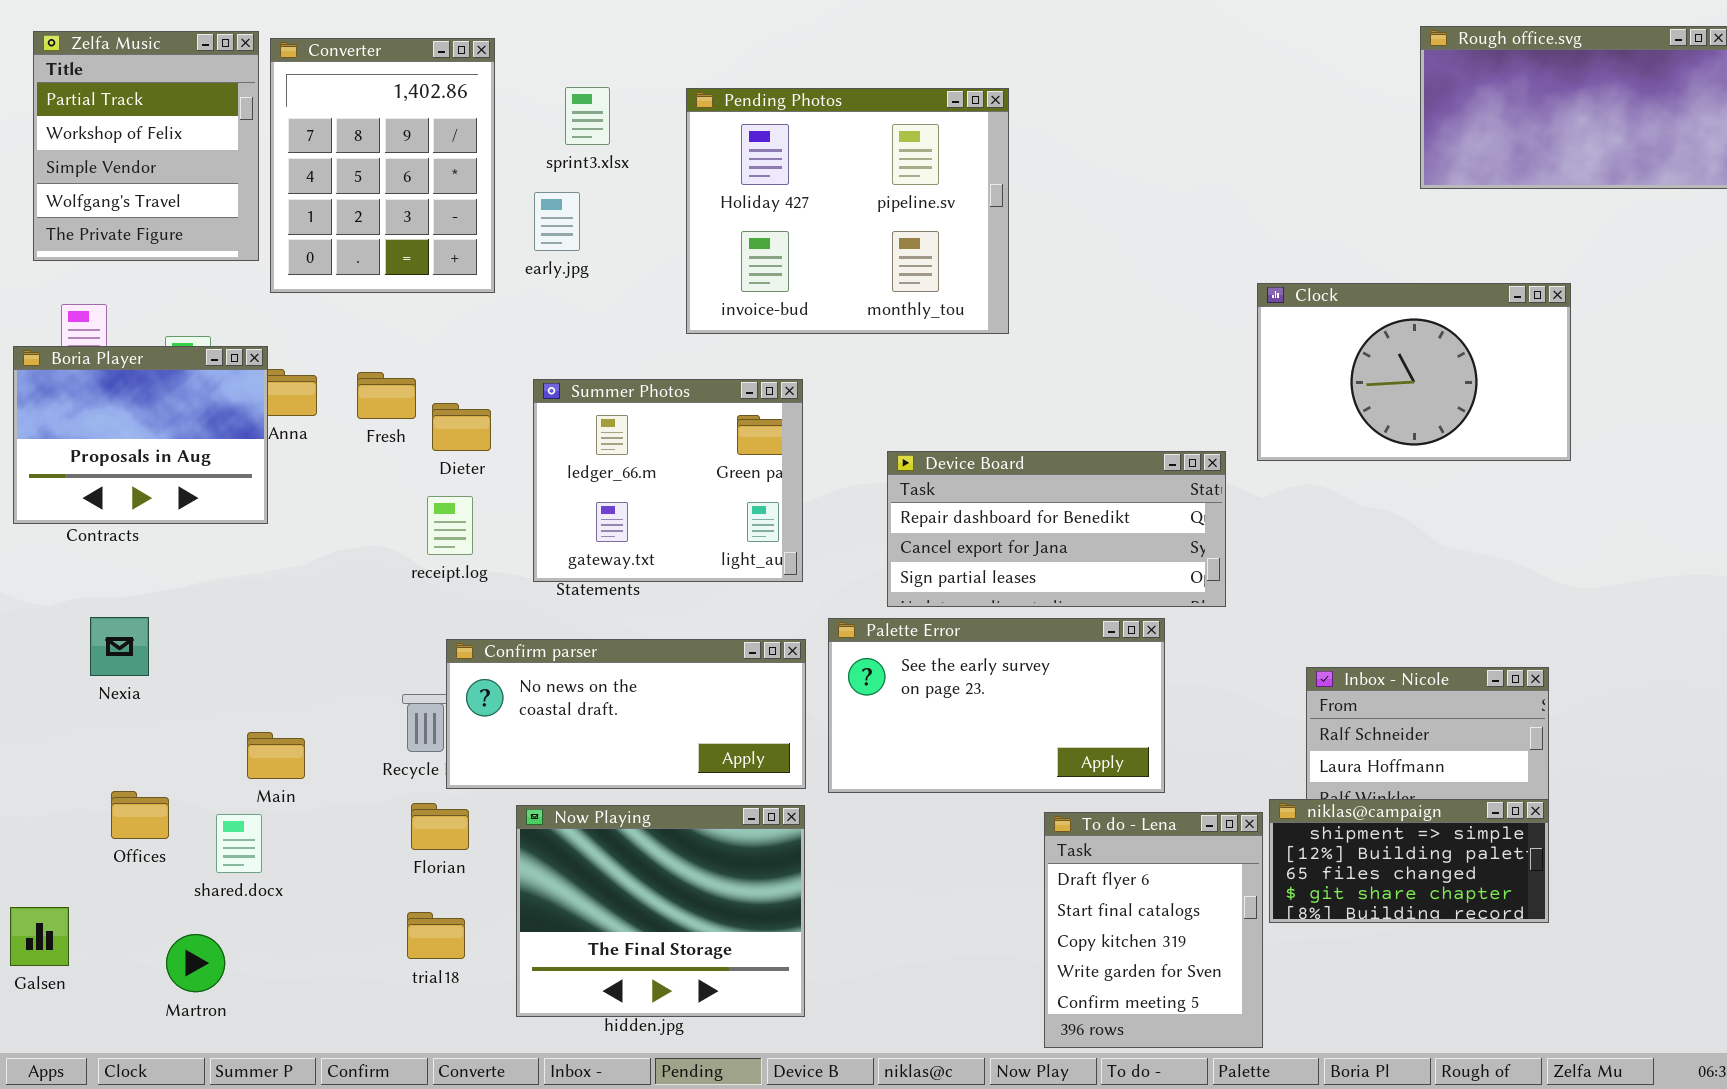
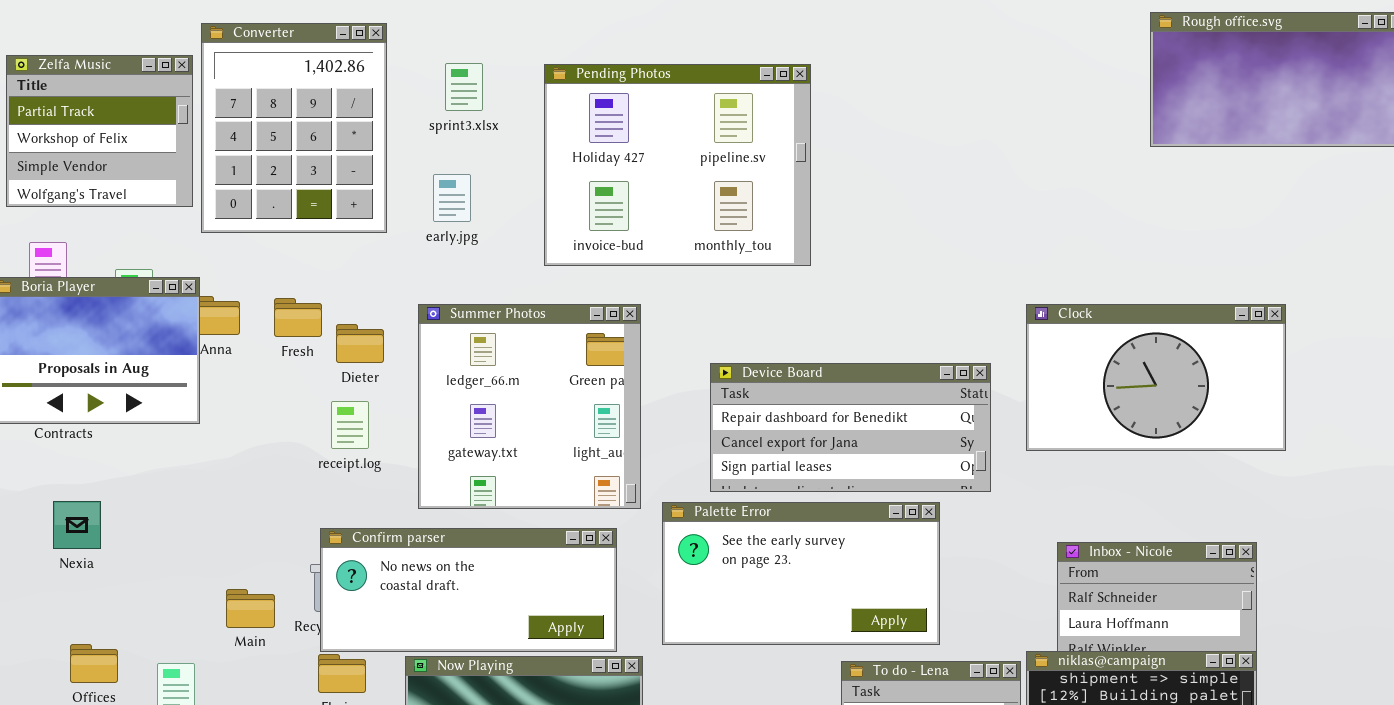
Zelfa Music: [33,31,259,261] -> [6,55,193,207], resized
early.jpg: [534,192,580,251] -> [433,174,471,222], moved
Clock: [1257,283,1571,461] -> [1026,304,1286,451], moved
Summer Photos: [533,379,803,582] -> [418,304,641,509], resized
Confirm parser: [446,639,806,789] -> [320,528,617,652], moved
Main: [247,732,305,779] -> [226,589,275,628], moved

